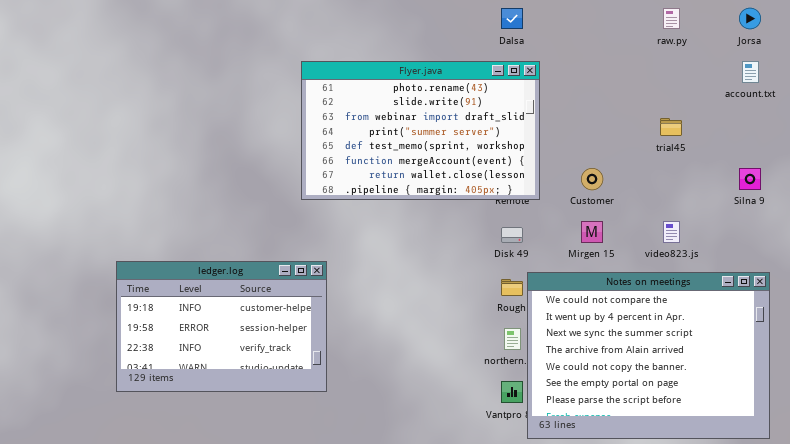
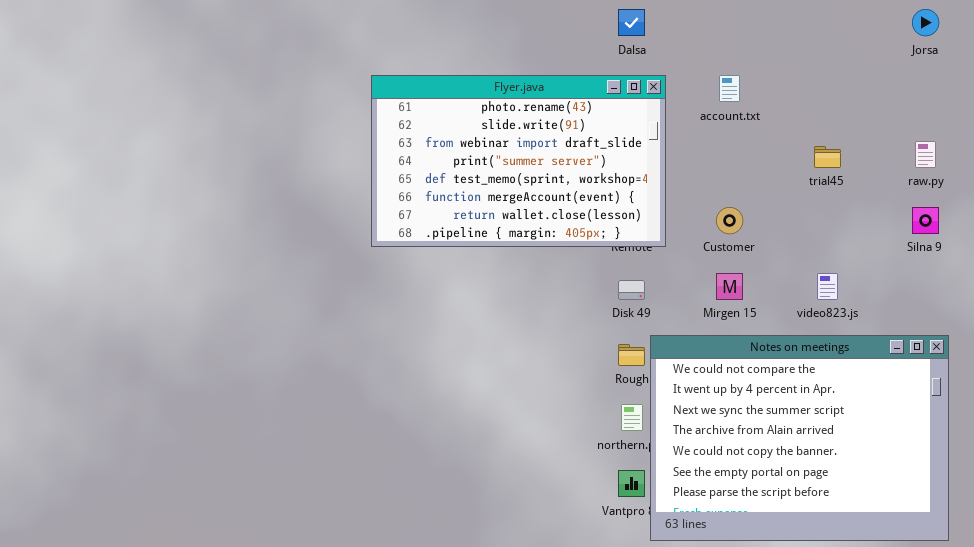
raw.py: [663,8,680,29] -> [915,141,936,168], moved
account.txt: [742,61,759,83] -> [719,75,740,102], moved
ledger.log: [116,261,327,392] -> none, closed

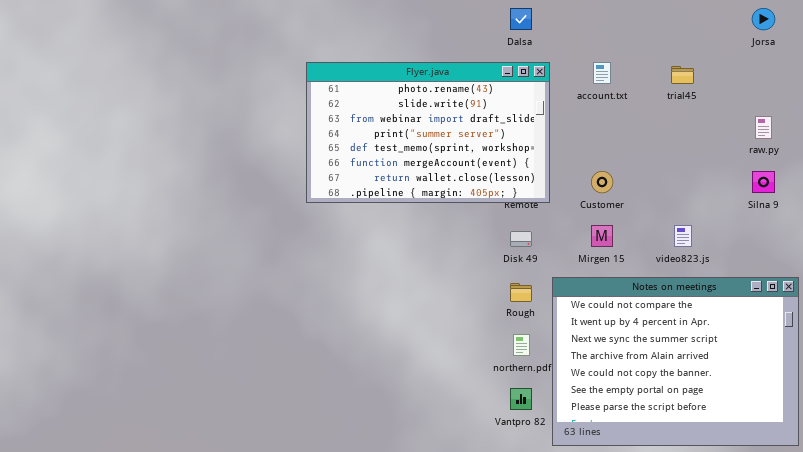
trial45: [814,146,841,168] -> [671,66,694,84], moved
Notes on meetings: [650,335,949,541] -> [552,277,799,446], moved

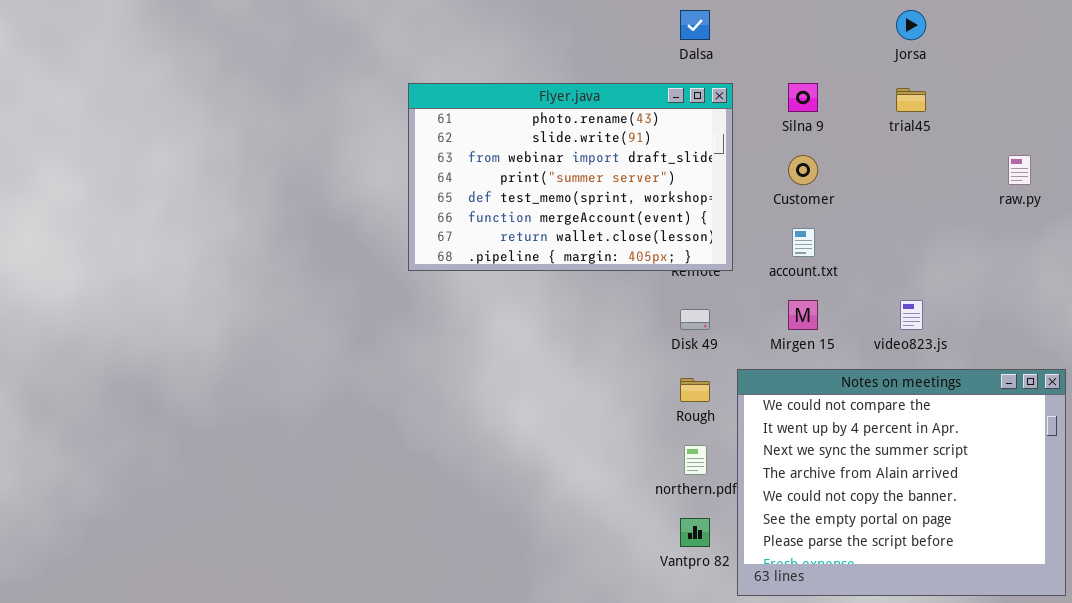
Jorsa: [752,8,775,30] -> [896,10,926,40], moved
account.txt: [593,62,611,84] -> [792,228,815,257], moved
Customer: [591,171,613,193] -> [788,155,818,185], moved
Silna 9: [752,171,775,193] -> [788,83,818,112], moved

